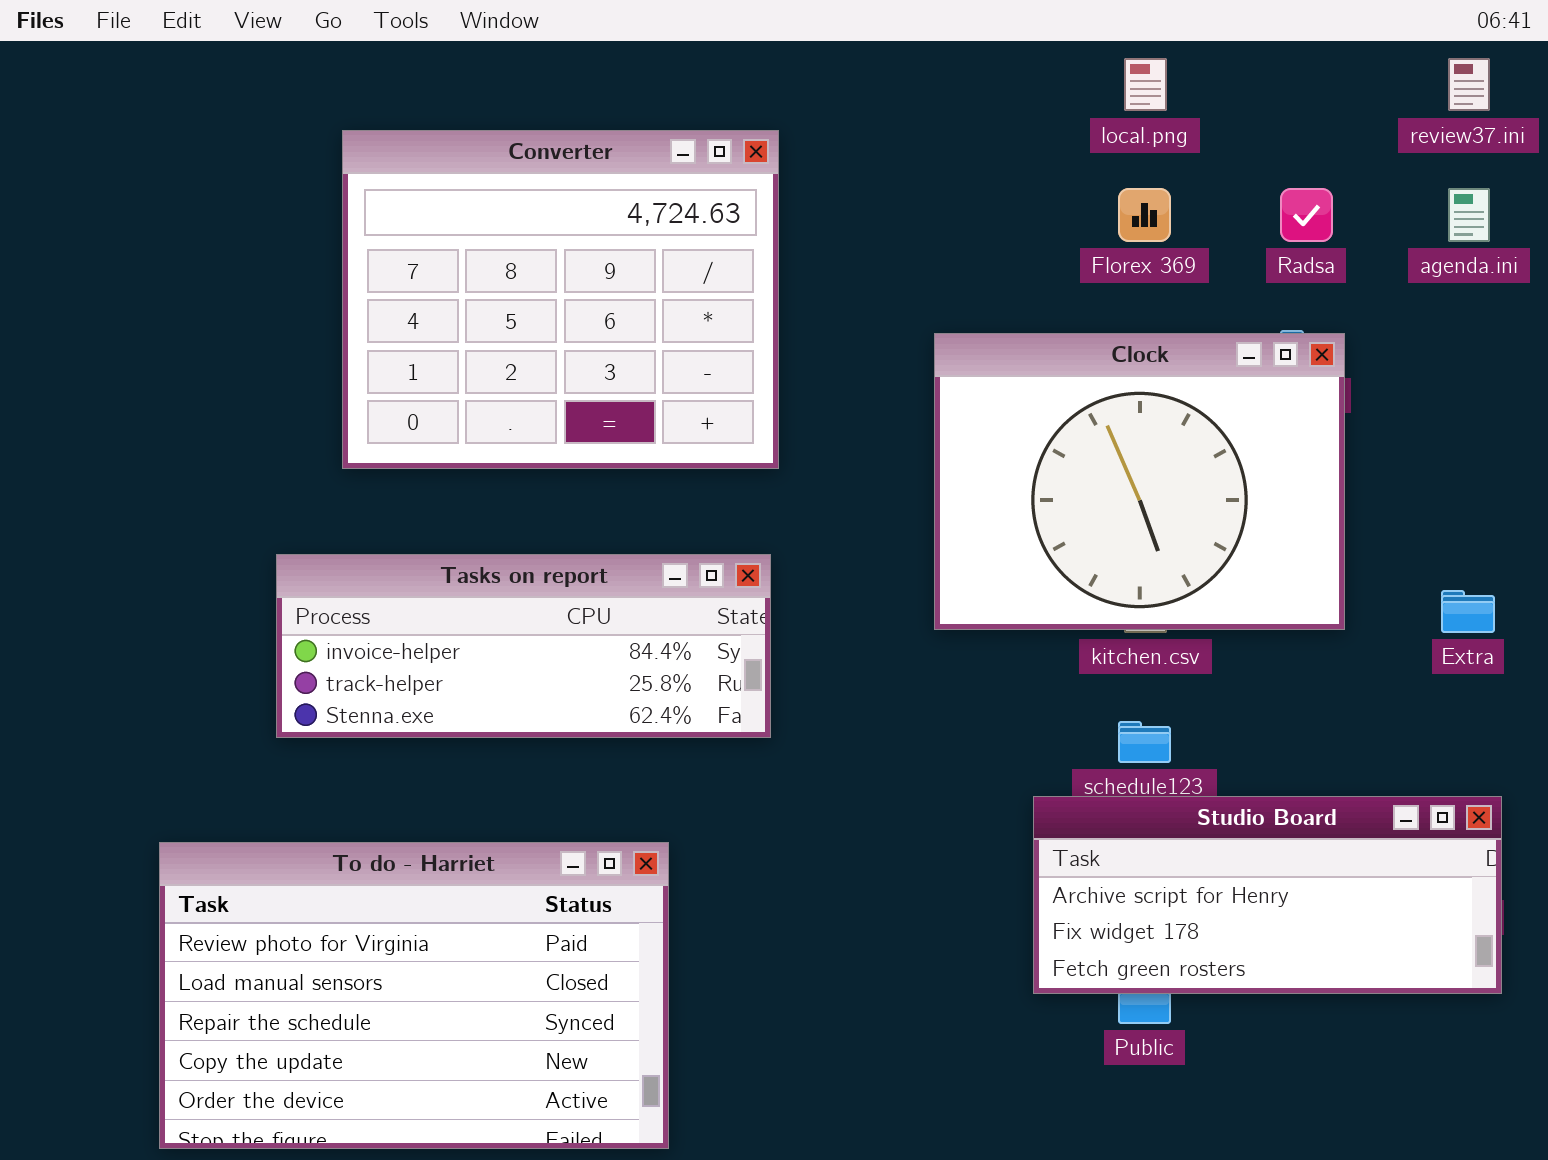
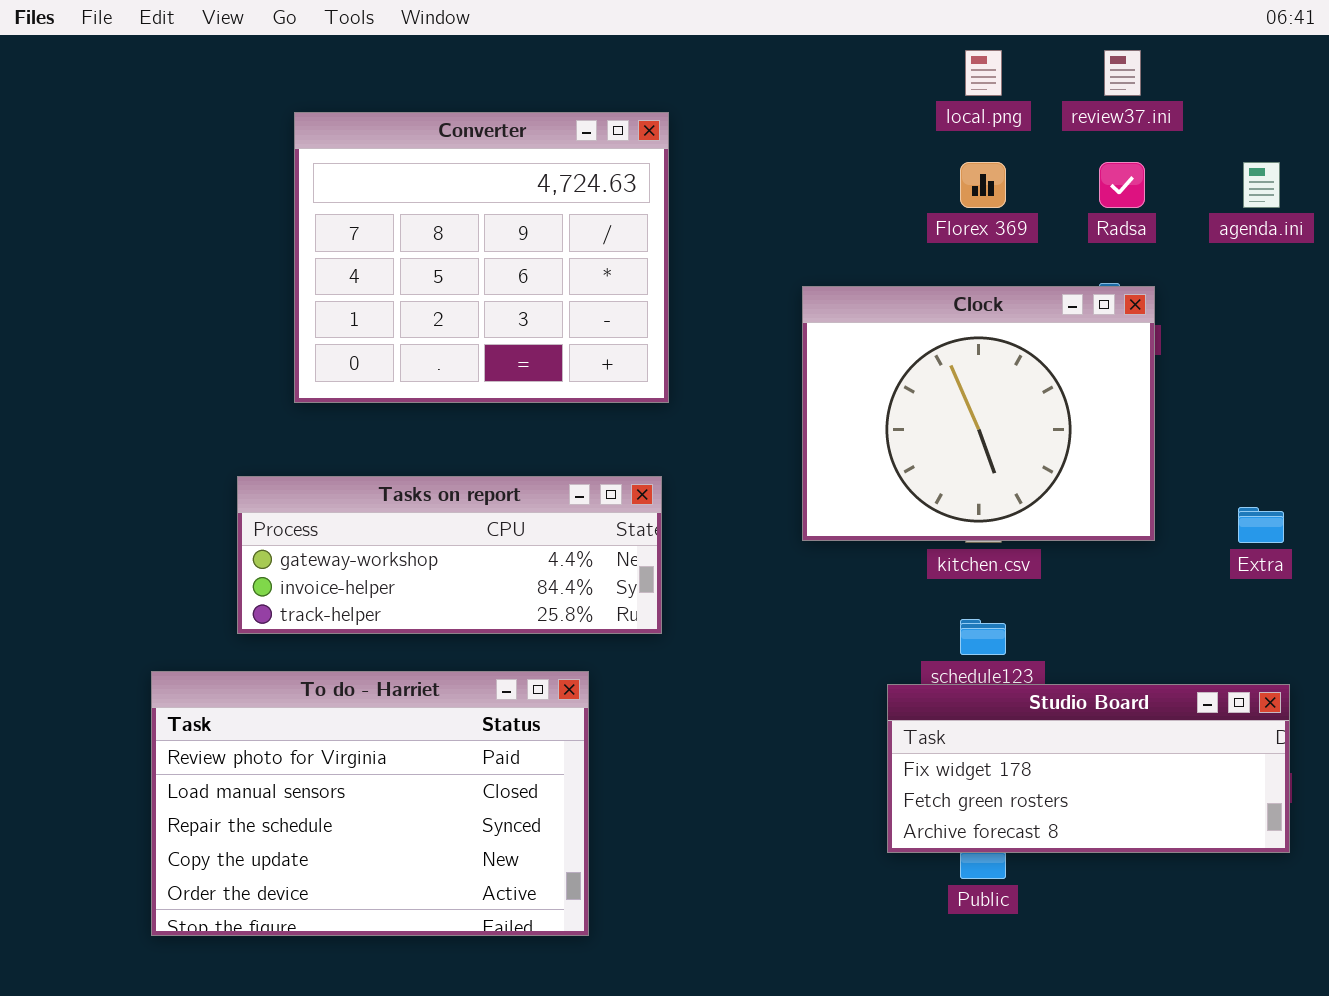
review37.ini: [1448,58,1490,111] -> [1104,50,1141,96], moved
Tasks on report: [276,554,771,738] -> [237,476,662,634], scrolled up 1 row
Studio Board: [1033,796,1502,994] -> [887,684,1290,853], scrolled down 1 row
To do - Harriet: [159,842,669,1149] -> [151,671,589,936], moved

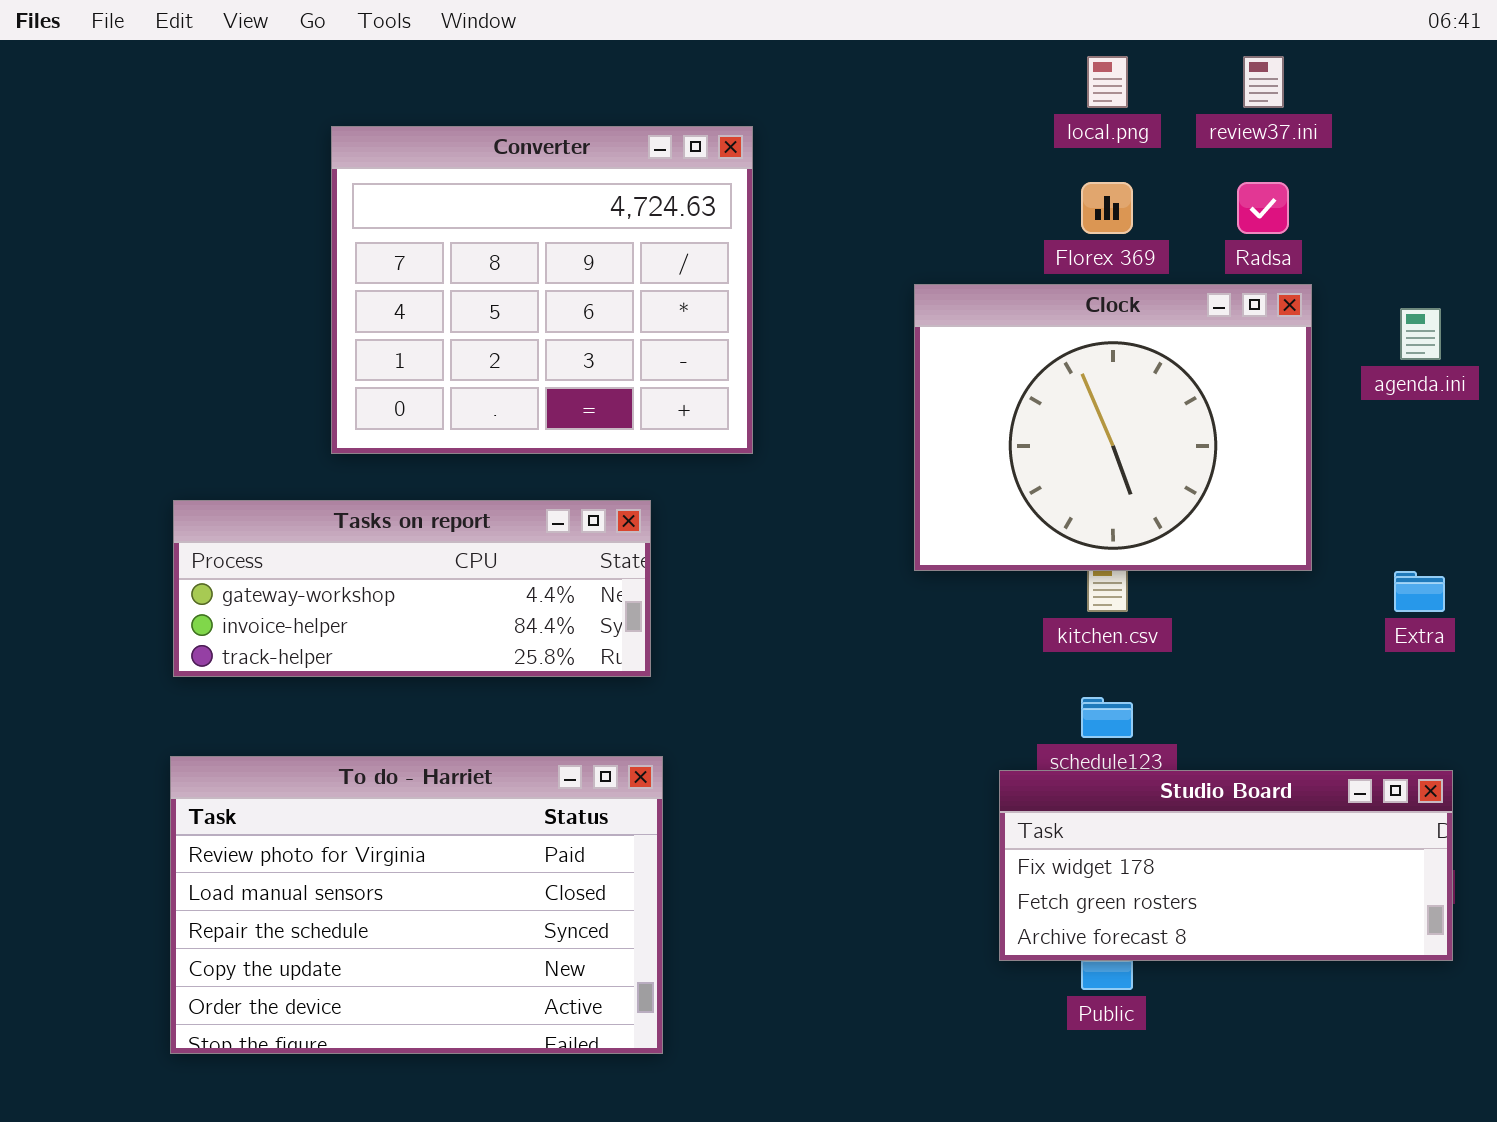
agenda.ini: [1243,162,1280,208] -> [1400,308,1441,360], moved
Clock: [802,286,1155,541] -> [914,284,1312,571], moved
Tasks on report: [237,476,662,634] -> [173,500,651,677], moved

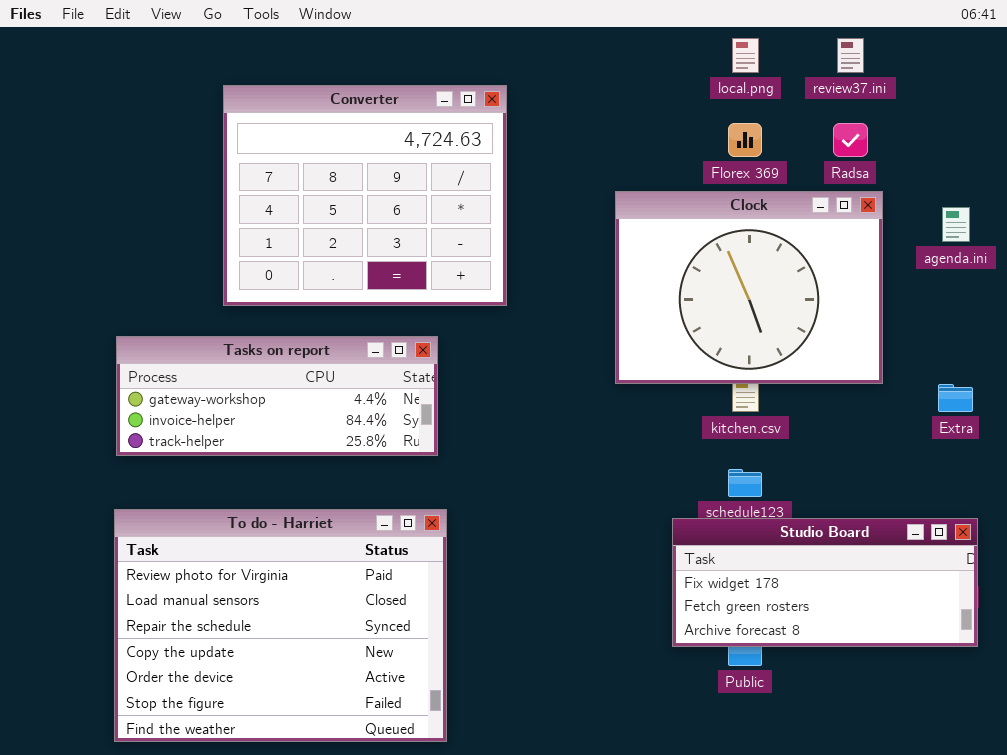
To do - Harriet: [170,756,663,1054] -> [114,509,447,742], resized

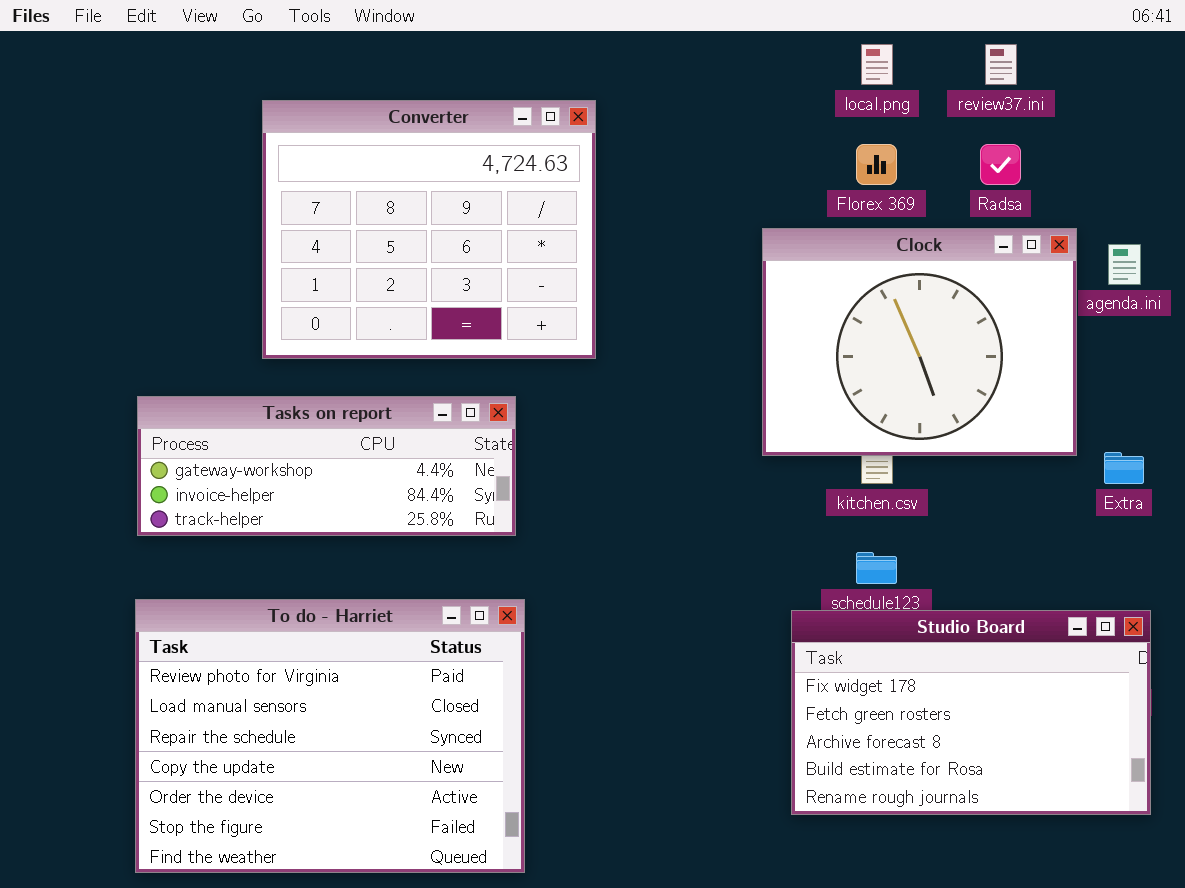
Clock: [615,191,883,384] -> [762,228,1077,456], moved
Studio Board: [672,518,978,647] -> [791,610,1151,815], resized

